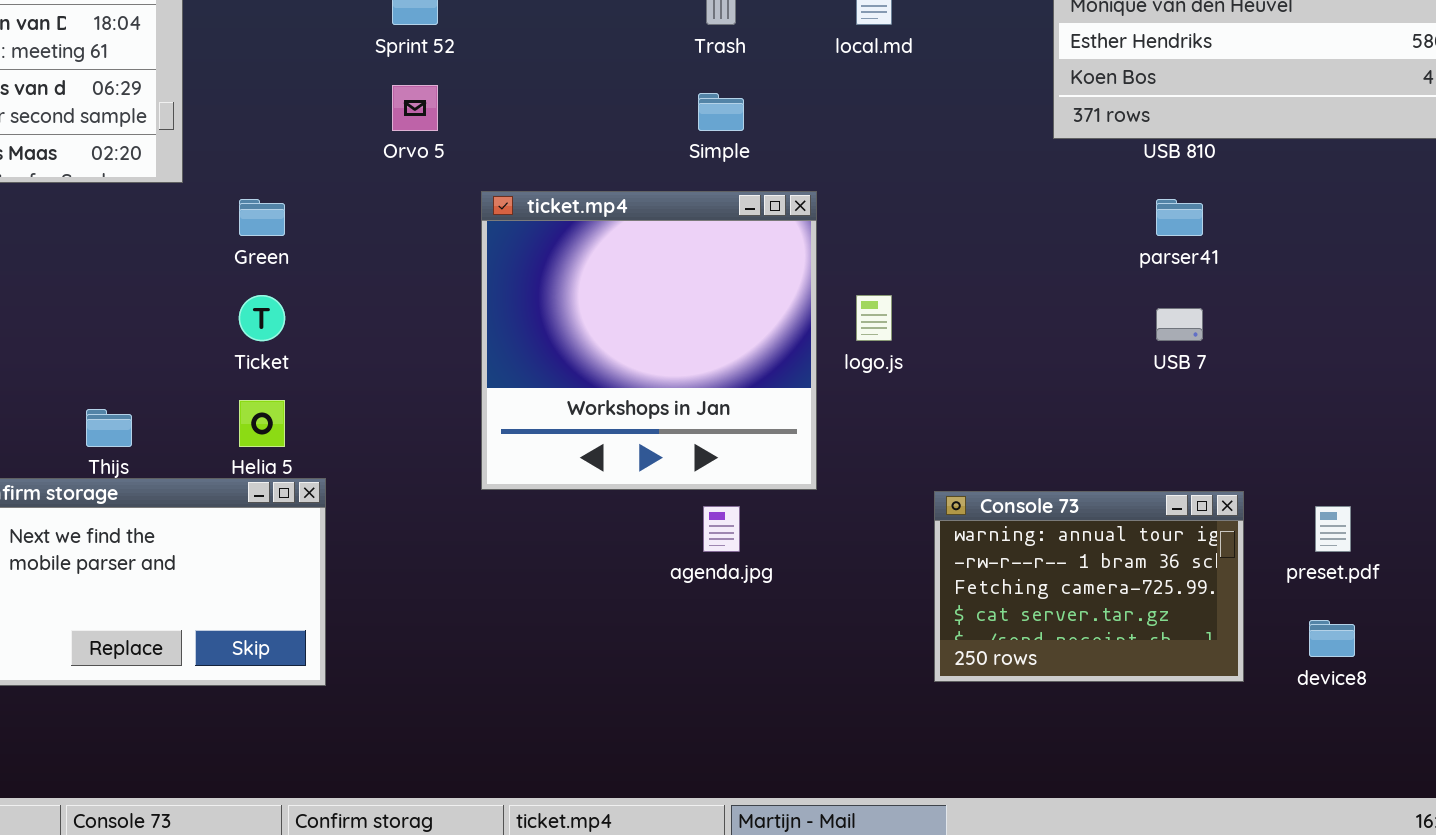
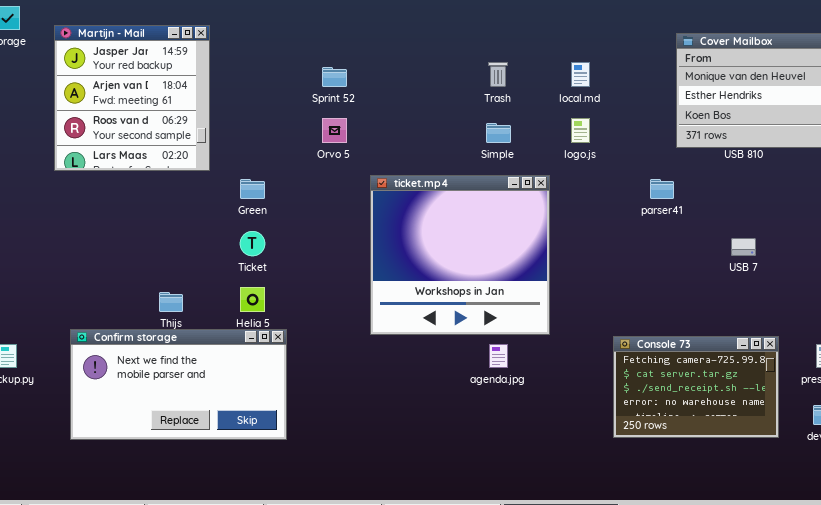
parser41: [1156,199,1203,236] -> [650,179,674,199], moved
logo.js: [856,295,892,341] -> [571,118,590,143], moved
Console 73: [934,491,1244,682] -> [613,336,779,438], scrolled down 2 rows

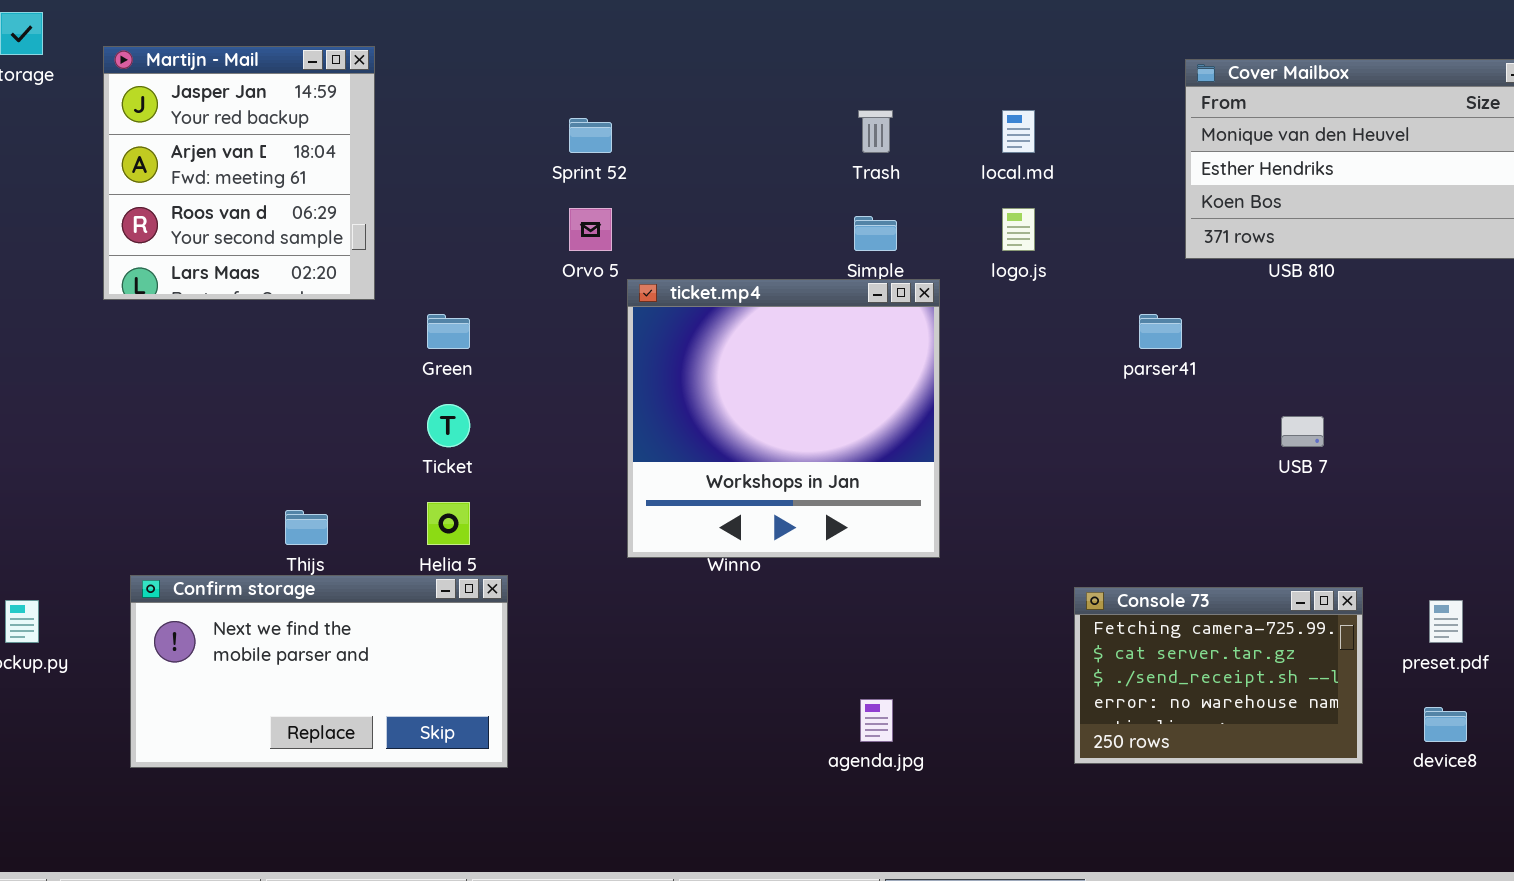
ticket.mp4: [370,175,550,335] -> [627,279,940,558], moved
agenda.jpg: [489,344,508,368] -> [860,699,893,742], moved

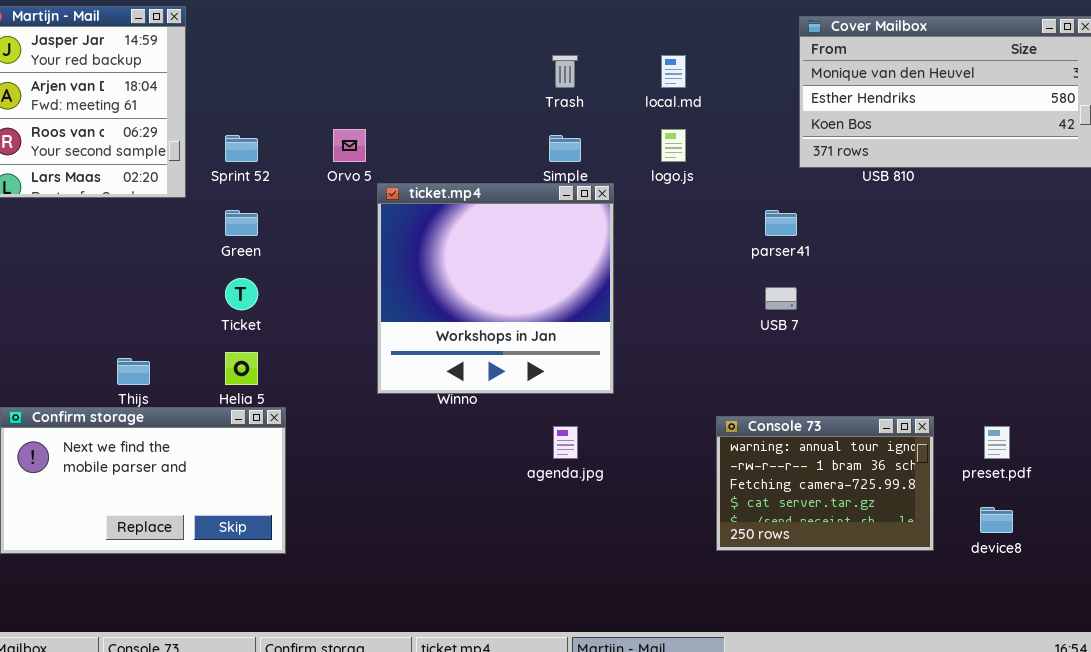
Sprint 52: [569,118,612,153] -> [225,135,258,162], moved
USB 7: [1281,416,1324,447] -> [765,287,797,310], moved
Console 73: [1074,587,1363,764] -> [716,416,934,551], scrolled up 2 rows
agenda.jpg: [860,699,893,742] -> [553,426,578,459], moved

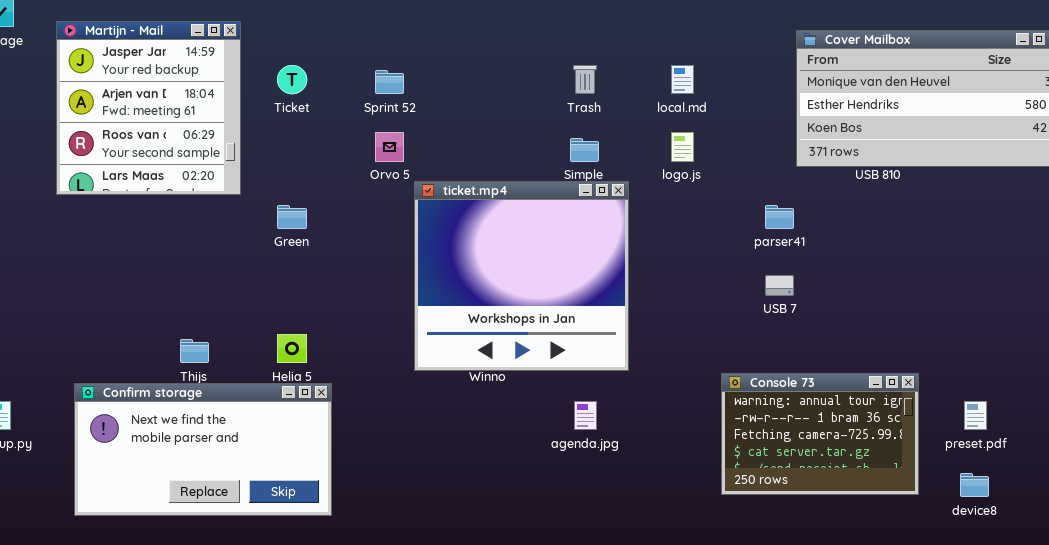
Sprint 52: [225,135,258,162] -> [375,70,404,94], moved
Ticket: [225,278,258,310] -> [277,65,307,94], moved
Console 73: [716,416,934,551] -> [721,373,919,495], moved

